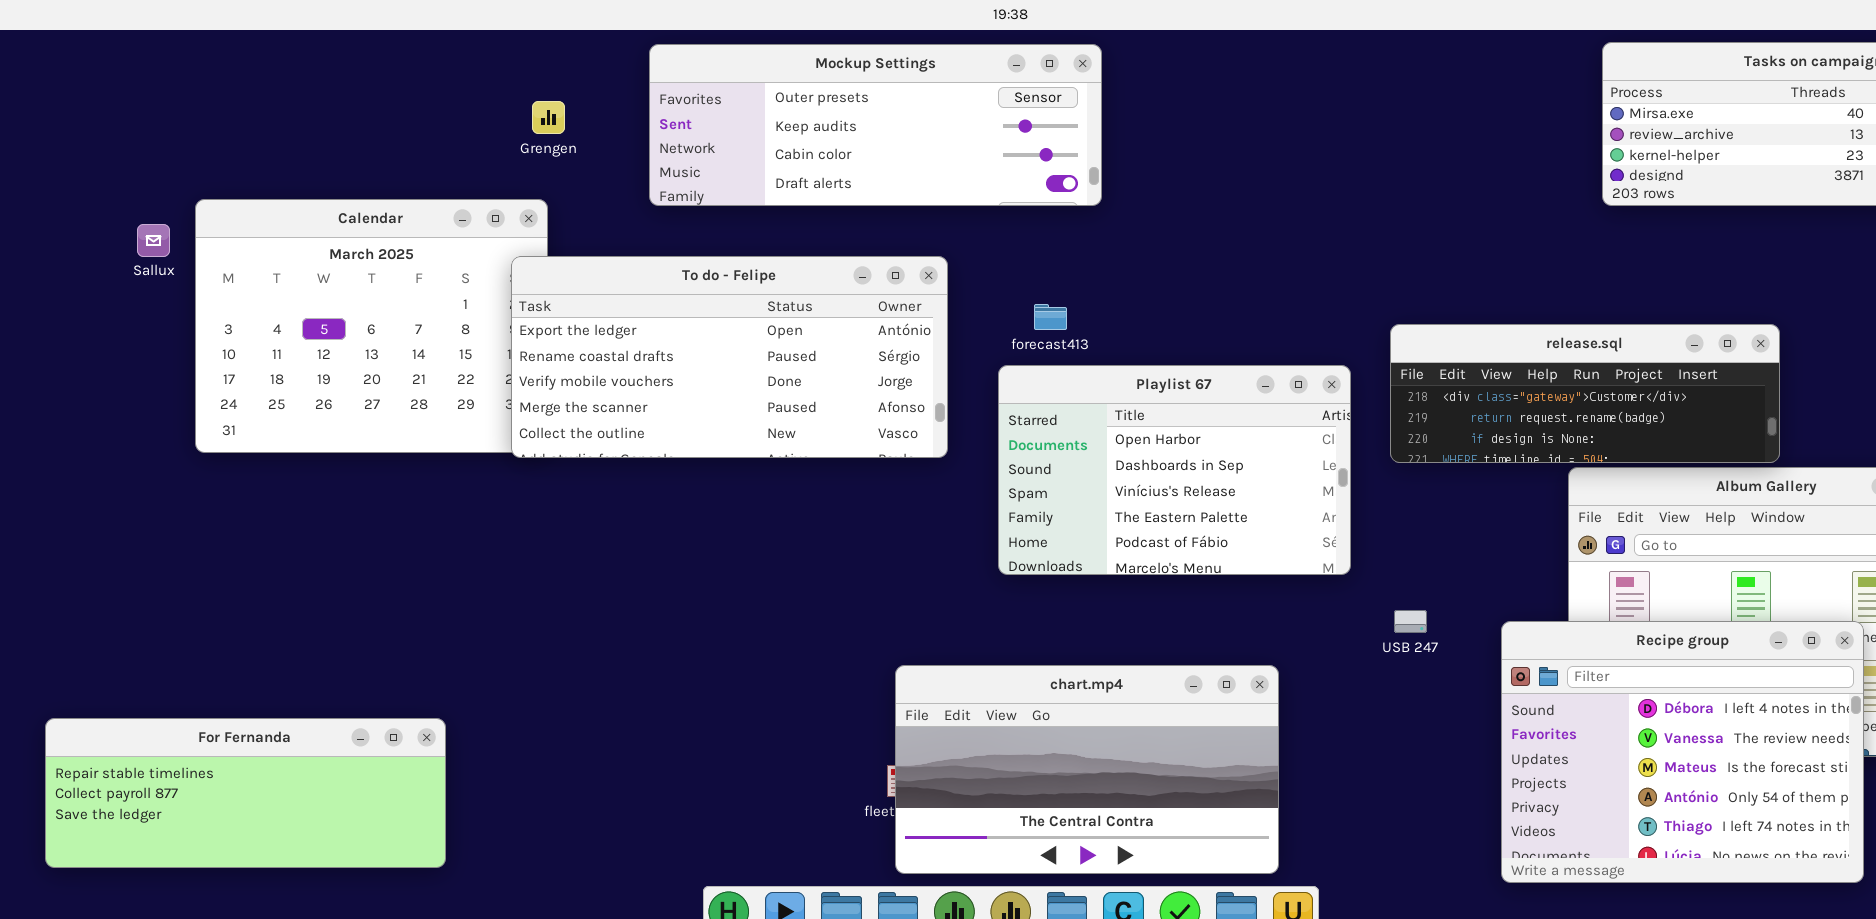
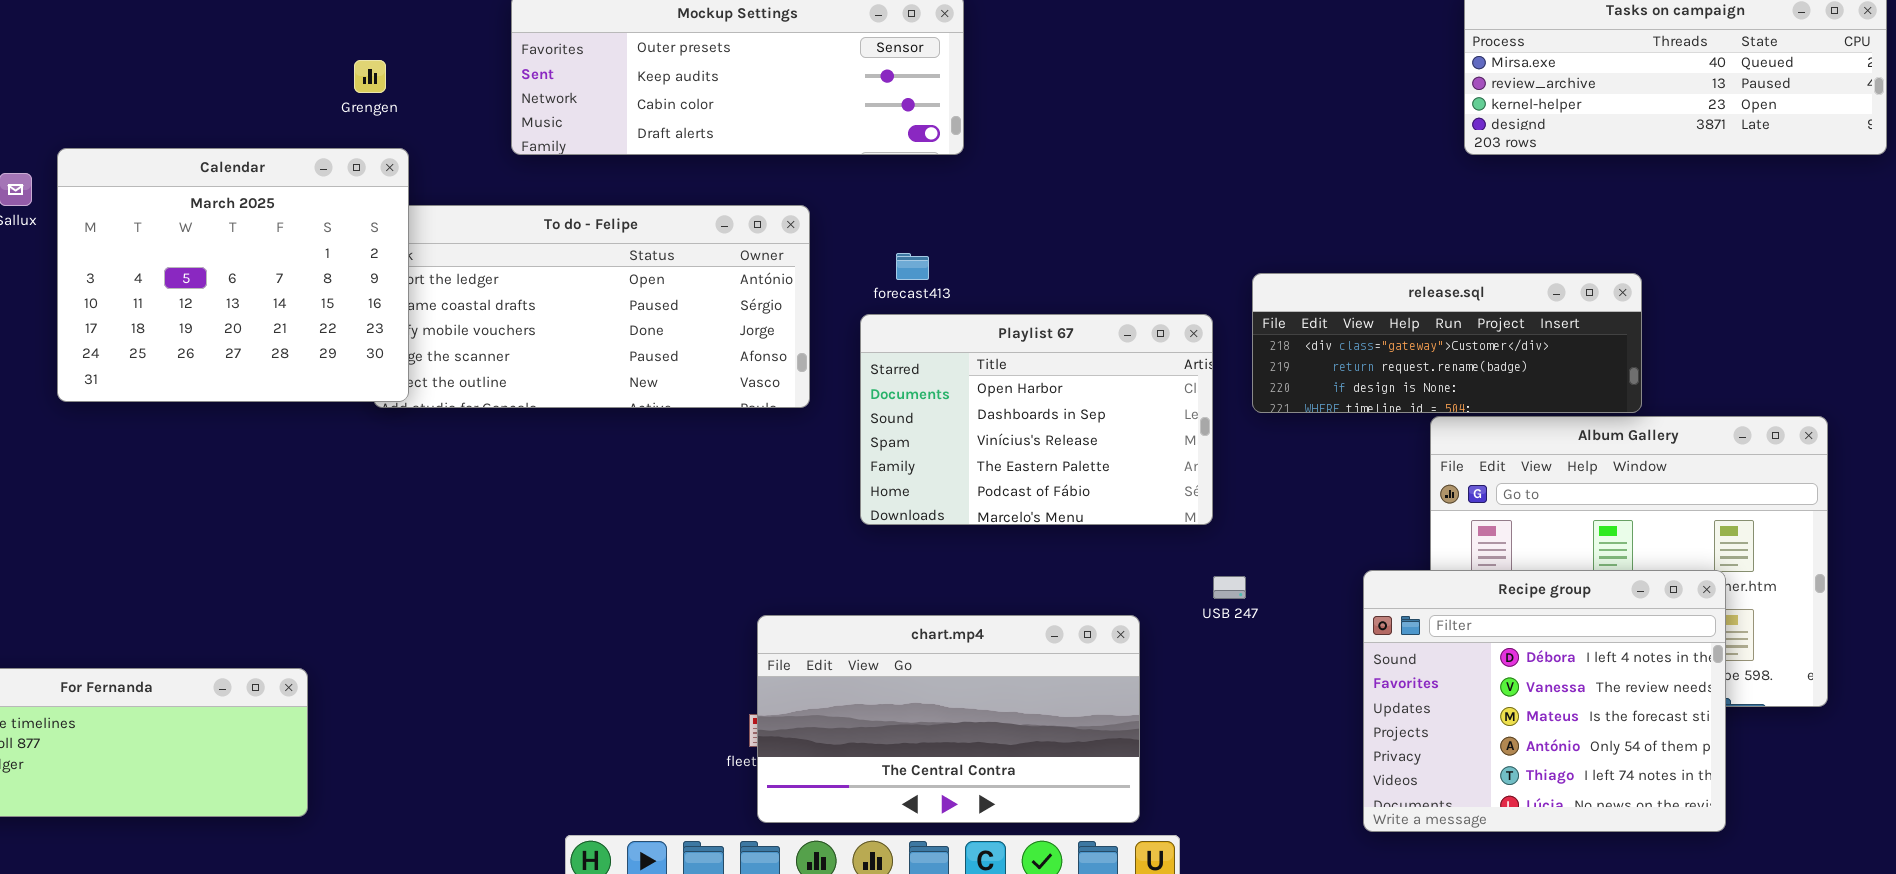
Grengen: [532,101,565,134] -> [354,60,386,93], moved
Calendar: [195,199,548,453] -> [57,148,409,402], raised
USB 247: [1394,610,1427,633] -> [1213,576,1246,599], moved

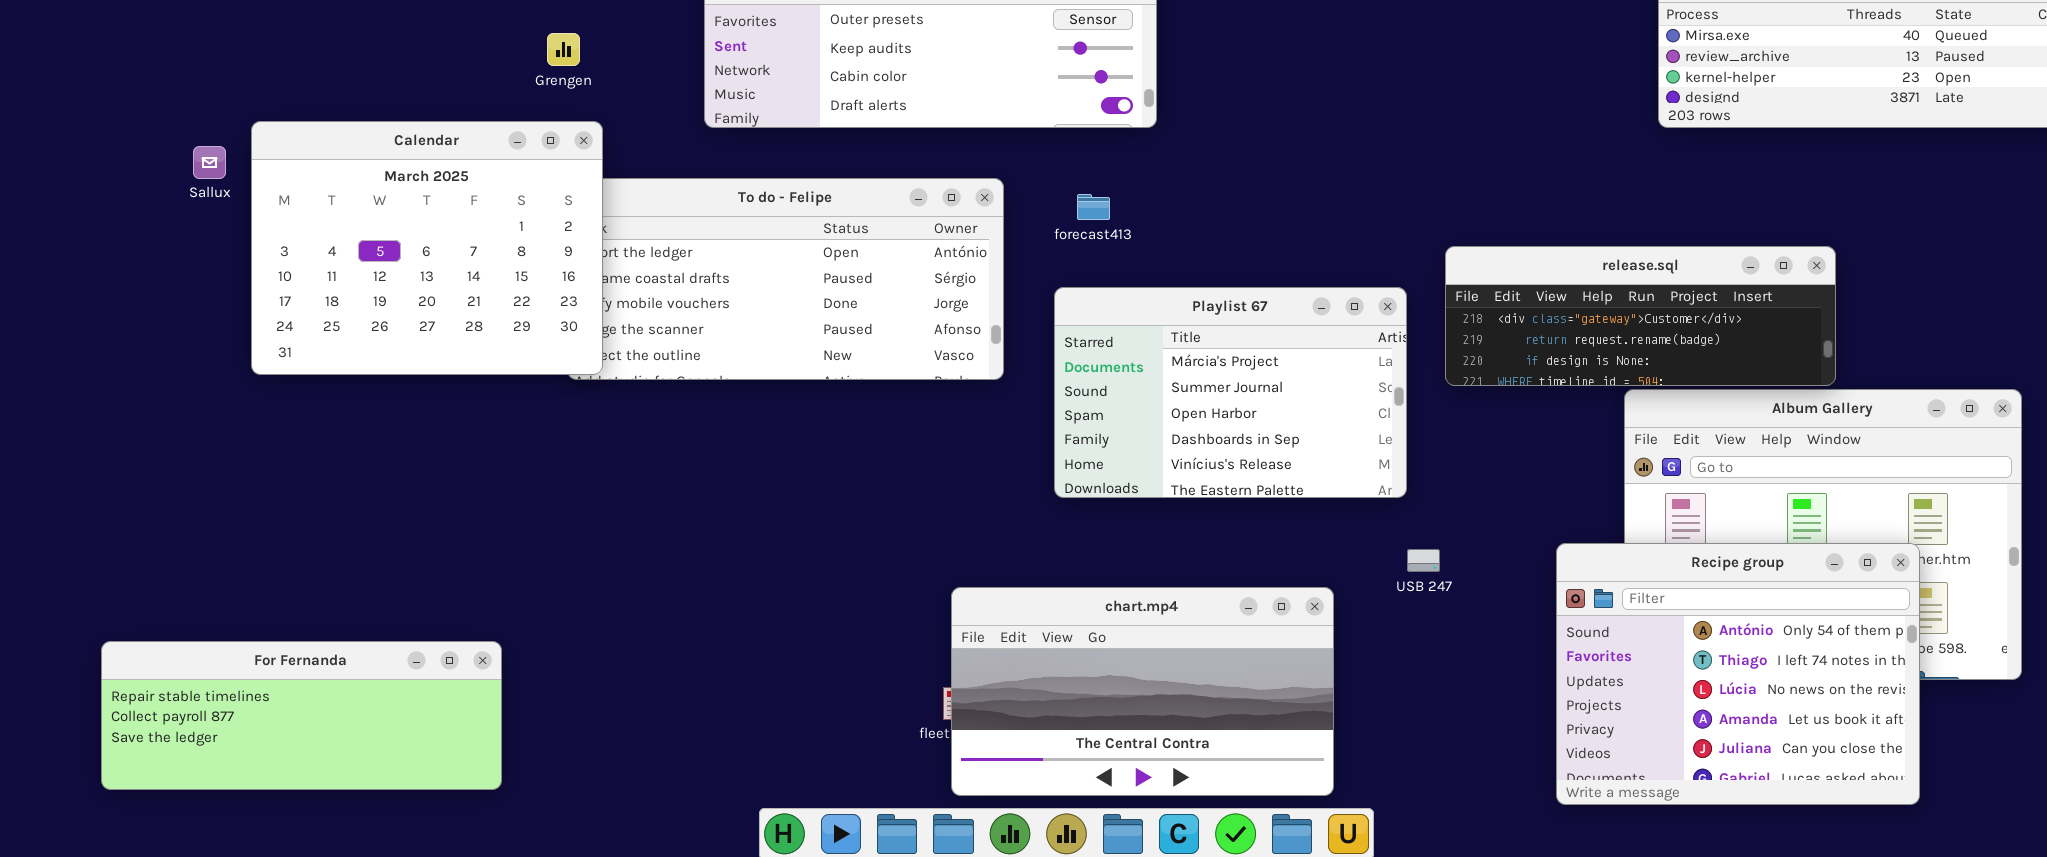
forecast413: [896,253,929,280] -> [1077,194,1110,220], moved
Playlist 67: [860,314,1213,525] -> [1054,287,1407,498], scrolled up 2 rows
Recipe group: [1363,570,1726,832] -> [1556,543,1920,805], scrolled down 3 rows

